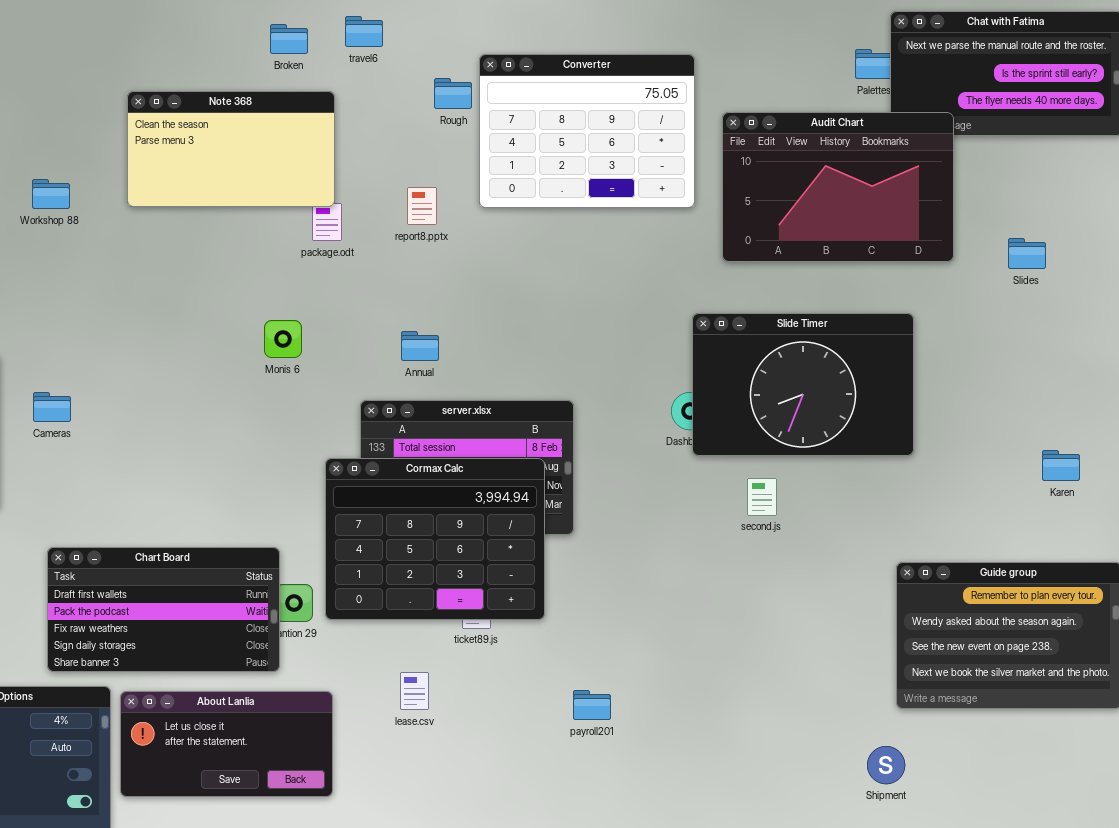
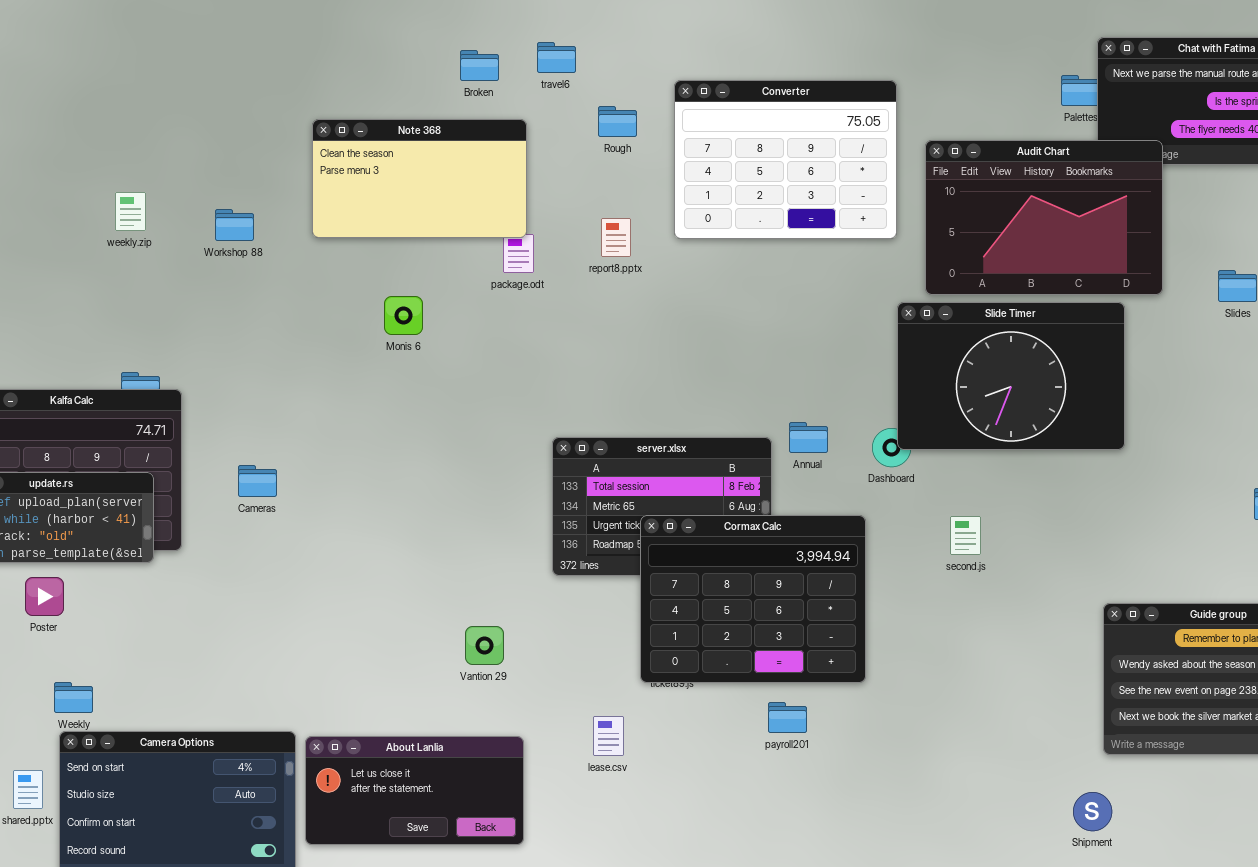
Rough: [434,78,472,109] -> [598,106,637,137], moved
Slide Timer: [692,313,914,456] -> [897,302,1125,450], moved
Monis 6: [264,320,302,358] -> [384,296,423,335], moved
Annual: [401,331,439,361] -> [789,422,828,453], moved
Cameras: [33,392,71,422] -> [238,465,277,497], moved
Cormax Calc: [325,458,545,620] -> [640,515,866,683], moved
Chart Board: [47,547,280,672] -> none, closed
payroll201: [573,690,611,720] -> [768,702,807,733], moved

